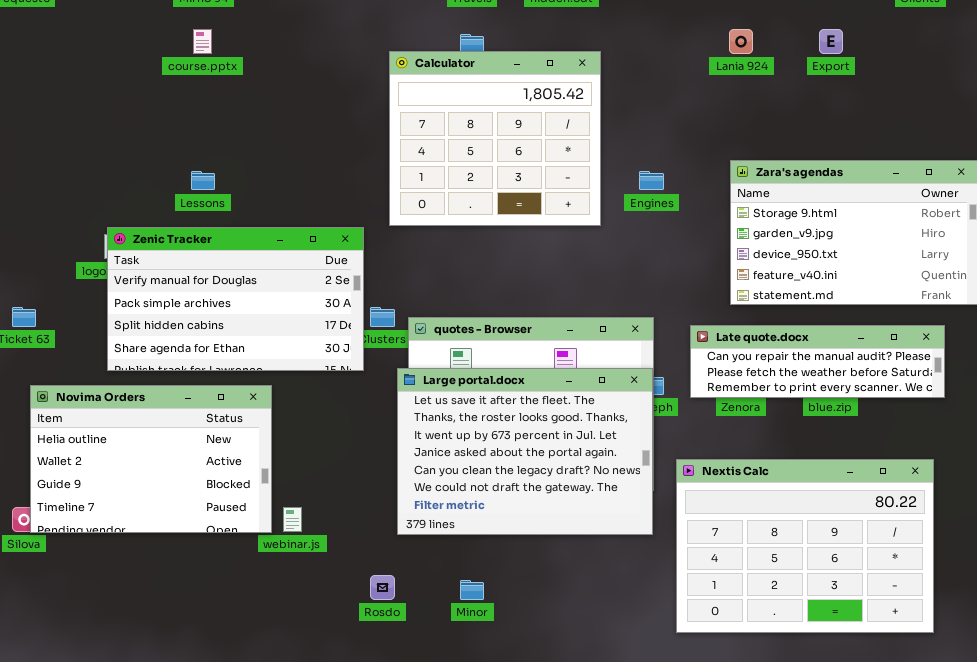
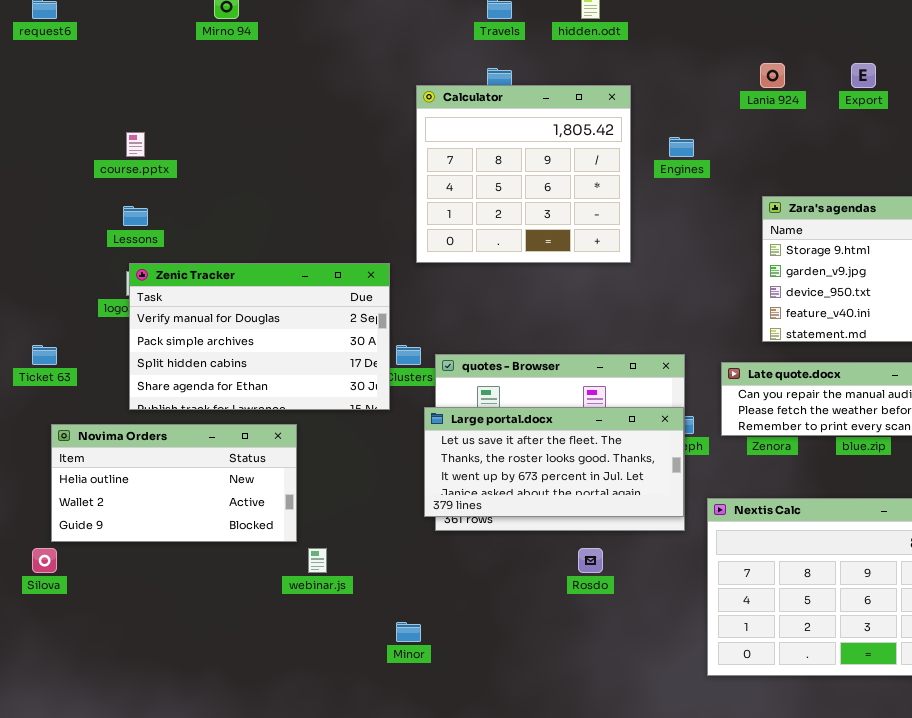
course.pptx: [193,29,212,54] -> [126,132,145,157], moved
Lessons: [191,171,215,190] -> [123,206,148,226], moved
Engines: [639,171,664,190] -> [669,137,694,157], moved
Large portal.docx: [397,368,653,535] -> [424,407,684,517], resized
Novima Orders: [30,385,272,533] -> [51,424,297,542], resized
Rosdo: [370,575,395,600] -> [578,548,603,573], moved
Minor: [460,580,484,600] -> [396,622,421,642], moved

